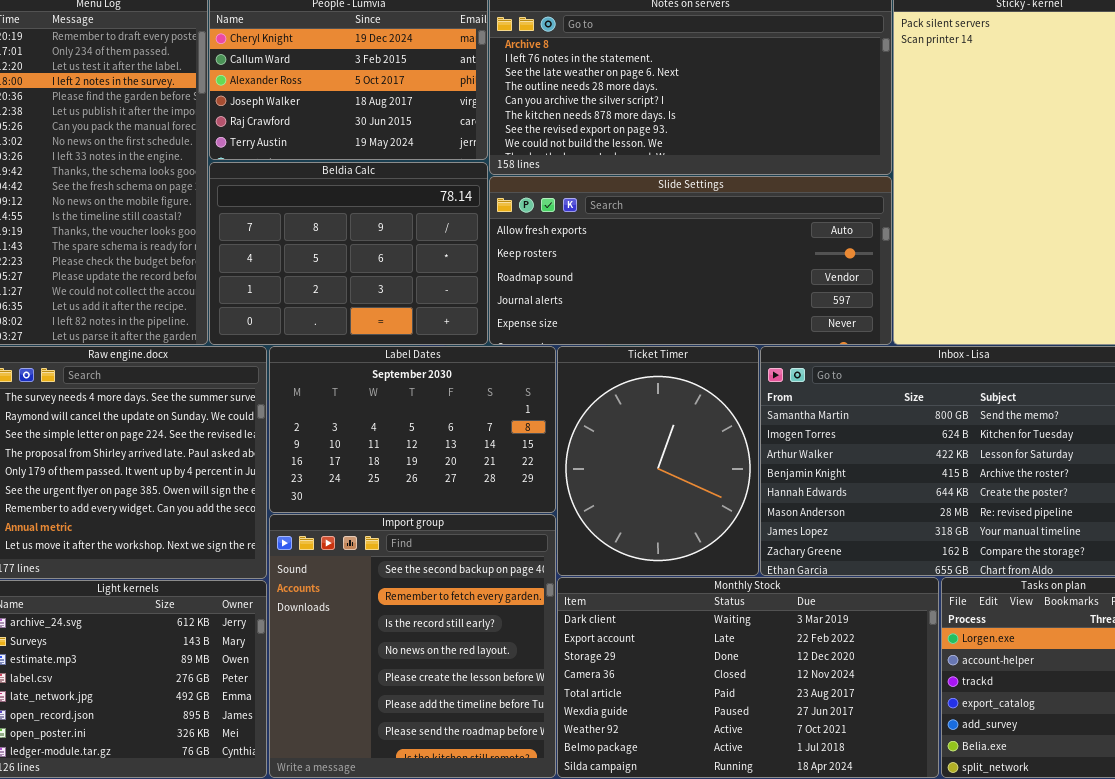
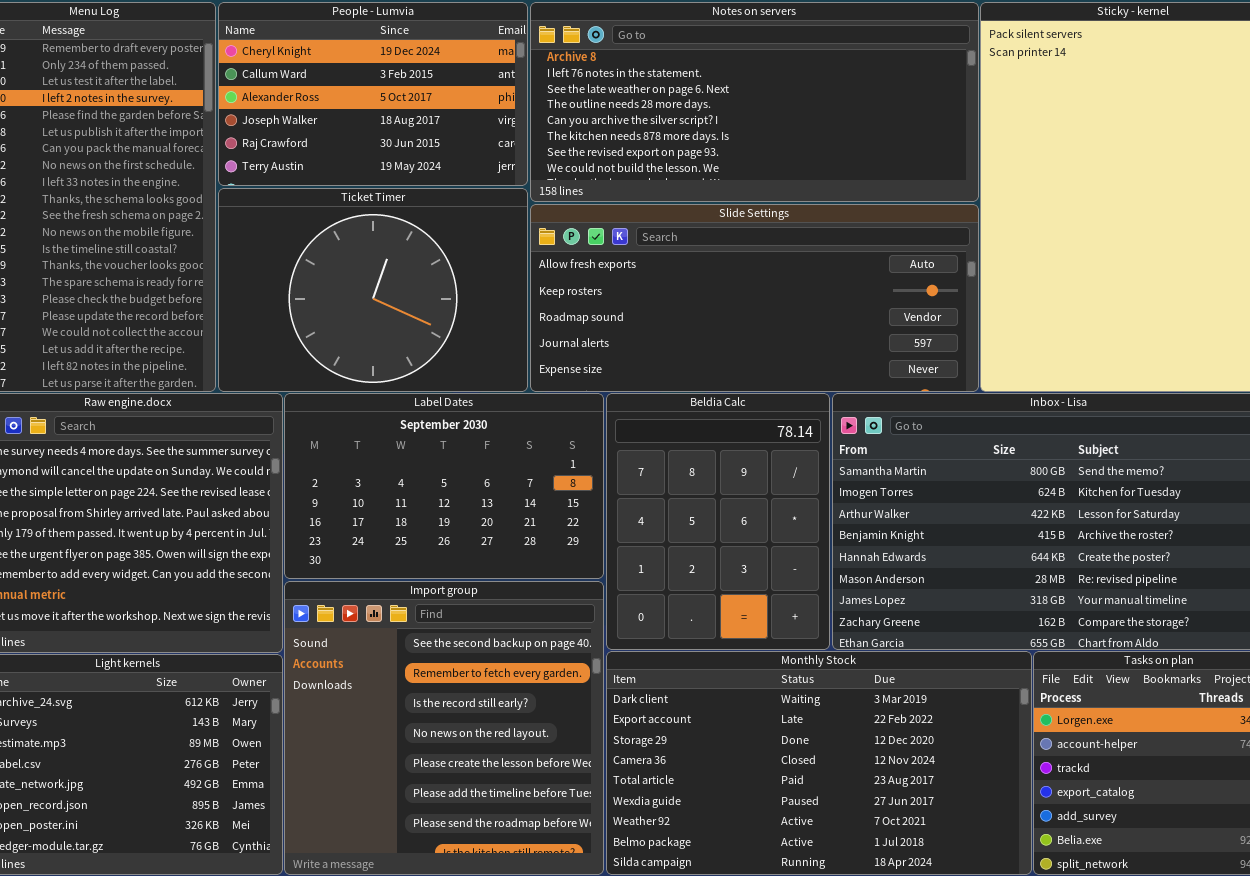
Beldia Calc: [209,162,488,345] -> [606,393,830,650], moved, resized
Ticket Timer: [557,346,759,576] -> [218,188,528,392], moved, resized

